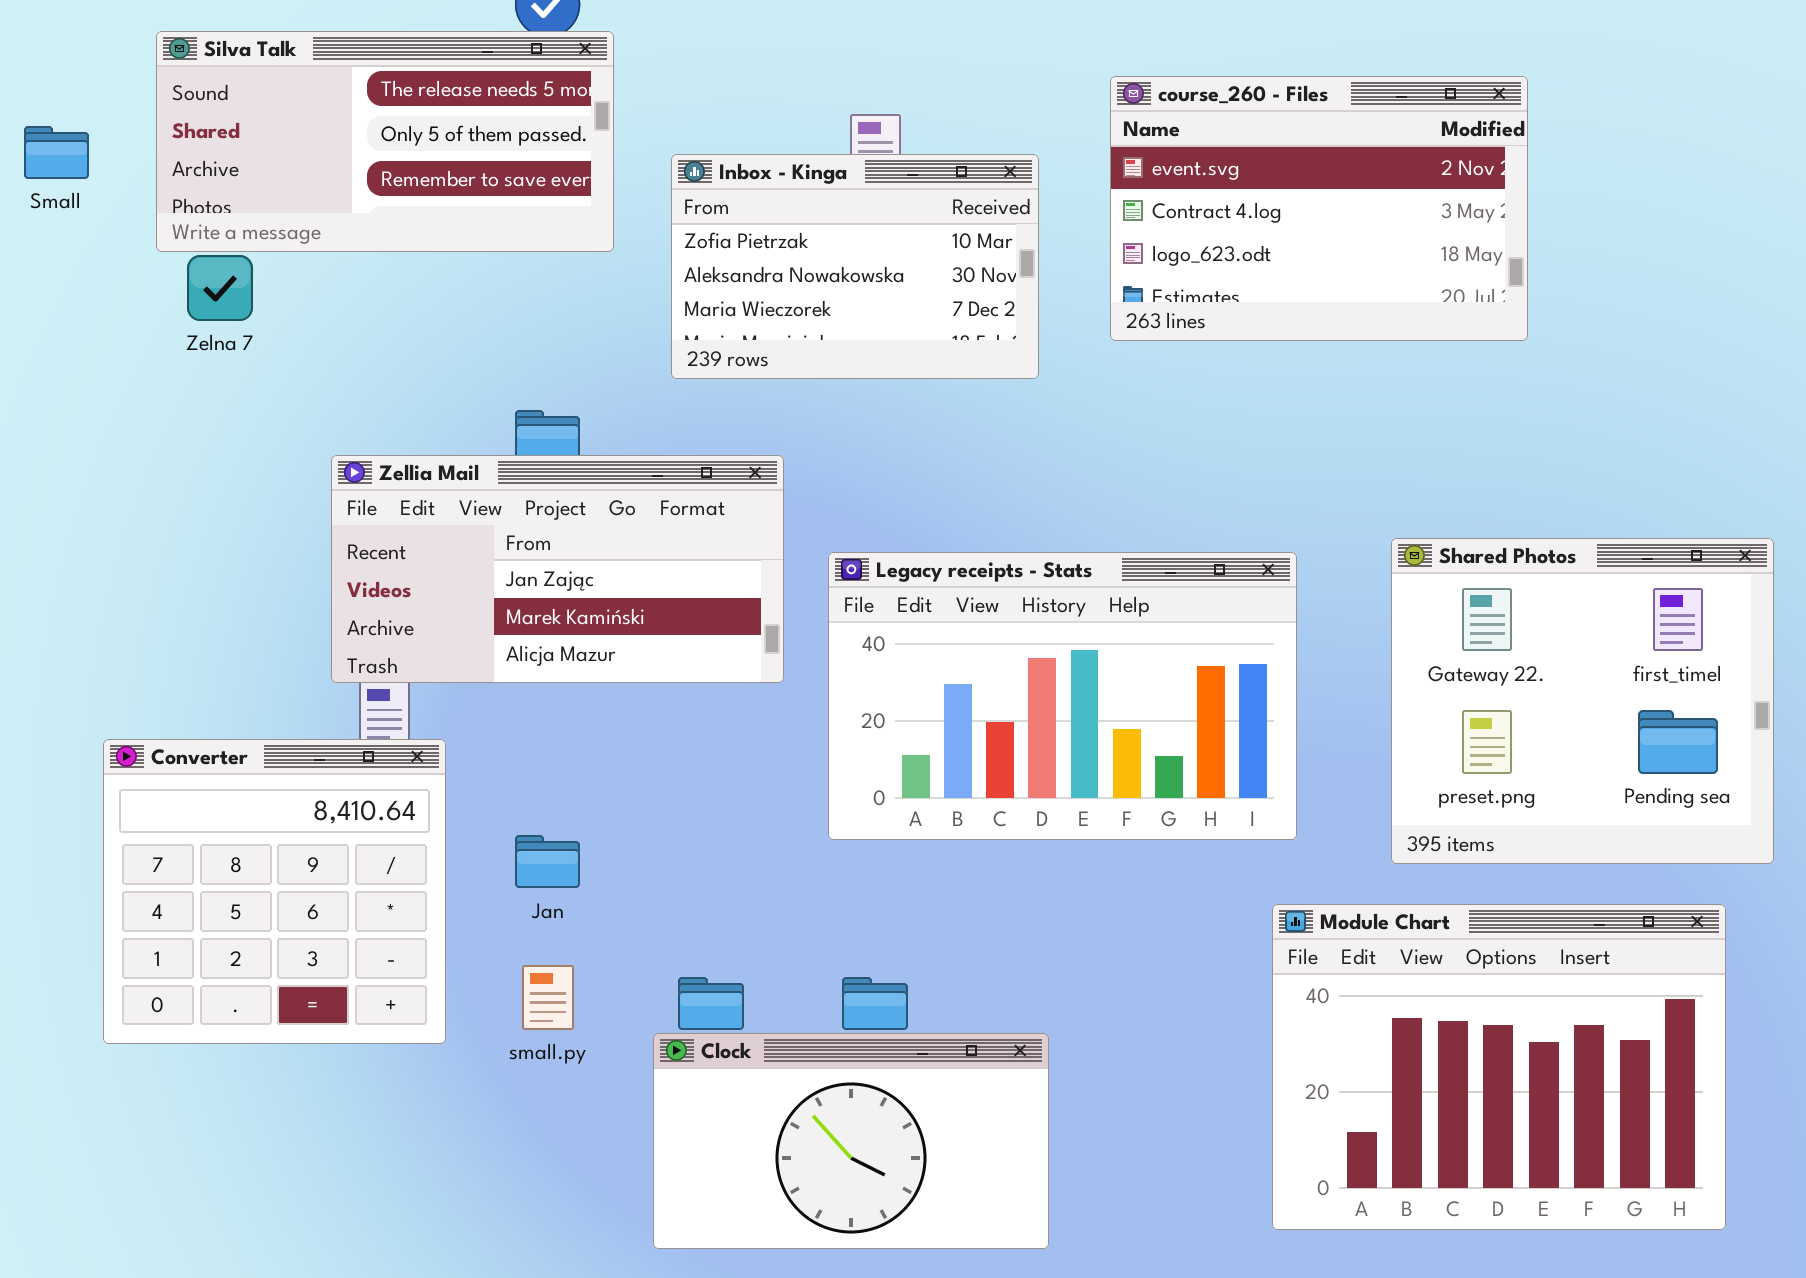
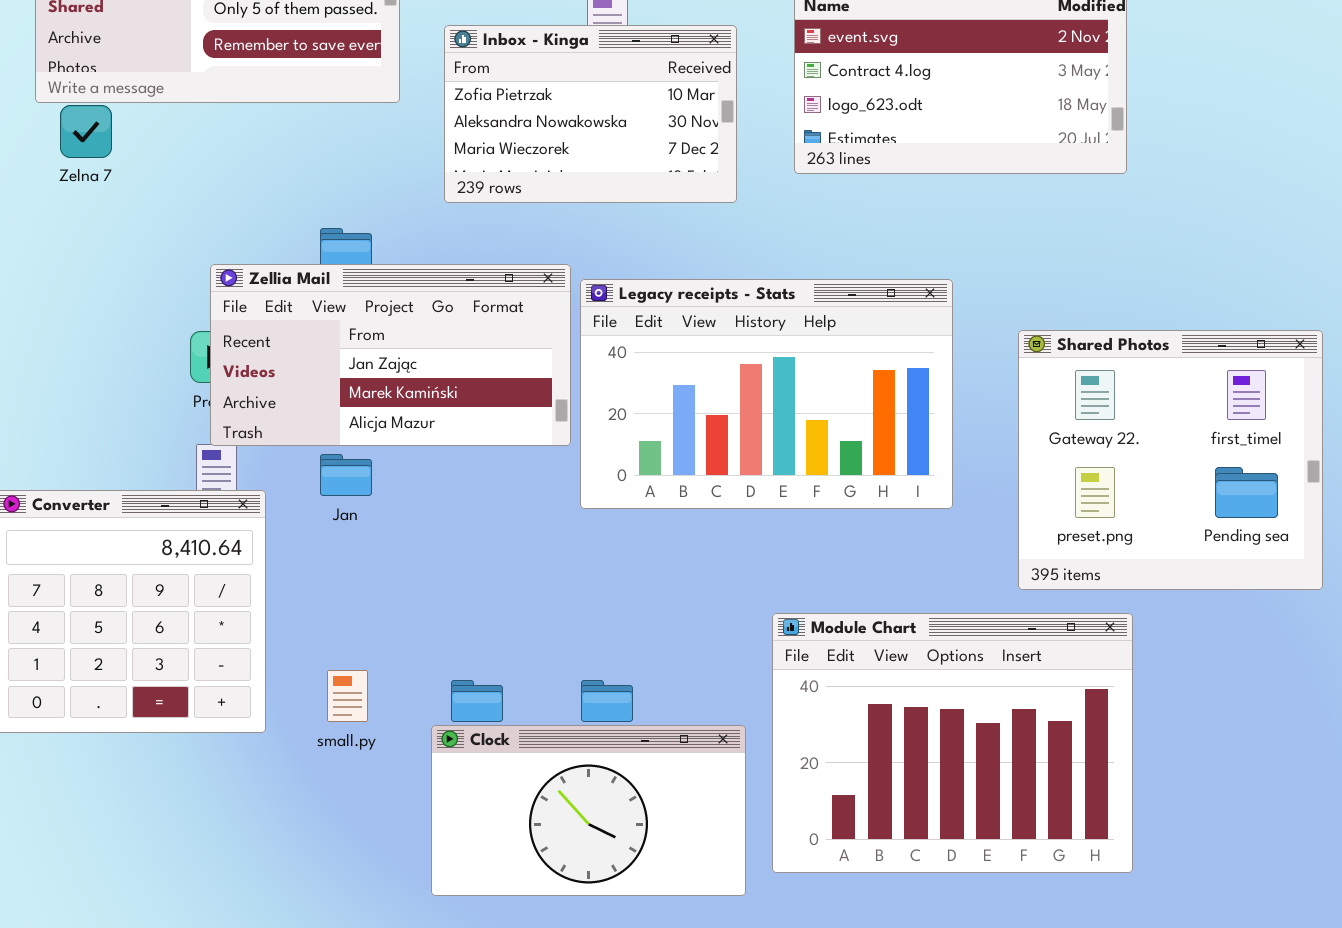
Zellia Mail: [331,455,784,683] -> [210,264,571,446], moved
Legacy receipts - Stats: [828,552,1297,840] -> [580,279,953,509], moved
Jan: [515,835,580,888] -> [320,454,372,496], moved
Module Chart: [1272,904,1726,1230] -> [772,613,1133,873], moved

